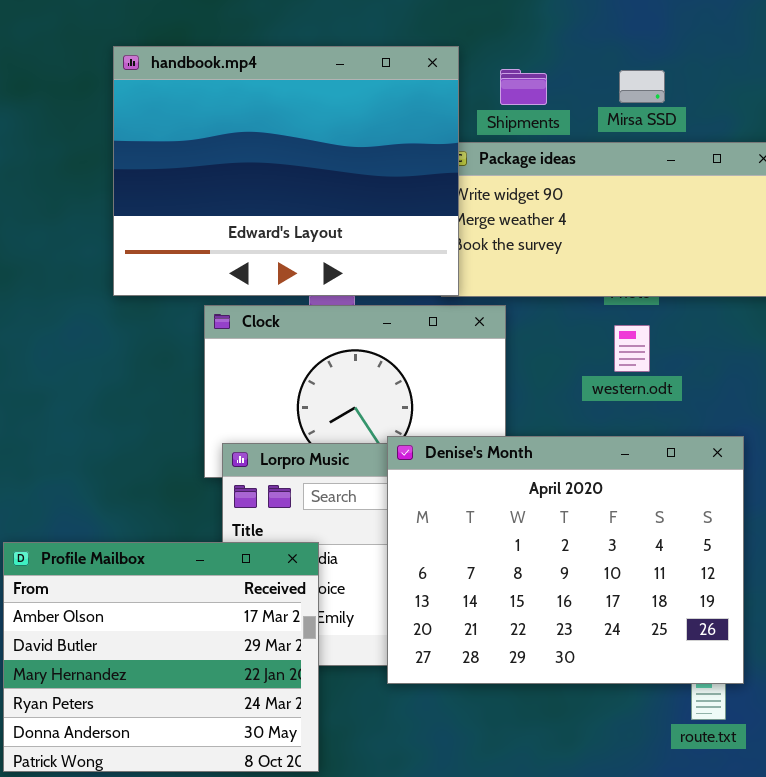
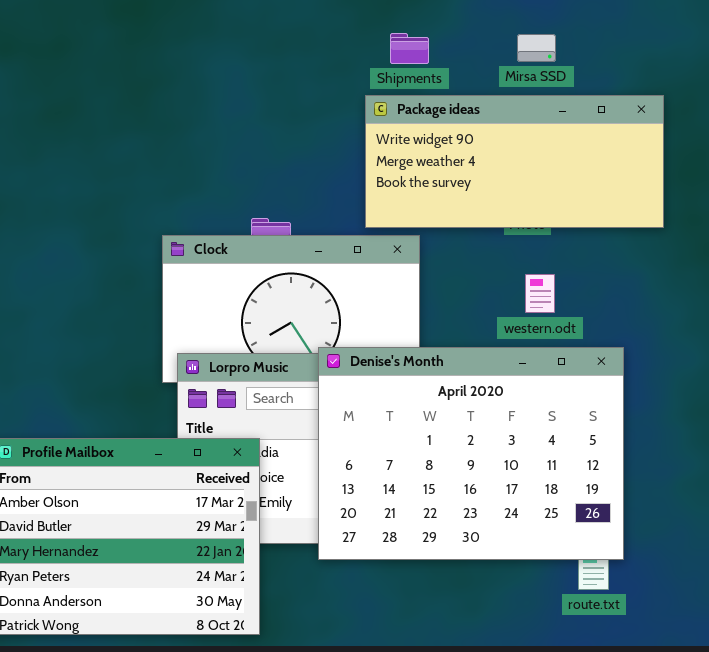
handbook.mp4: [113,46,459,296] -> none, closed
Shipments: [500,69,547,105] -> [390,33,429,64], moved
western.odt: [614,325,650,372] -> [525,274,555,313], moved

